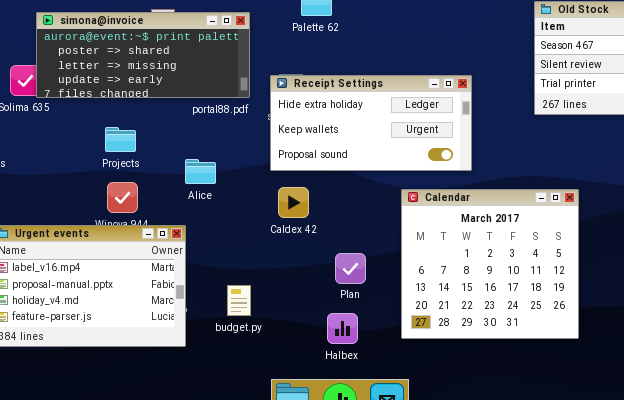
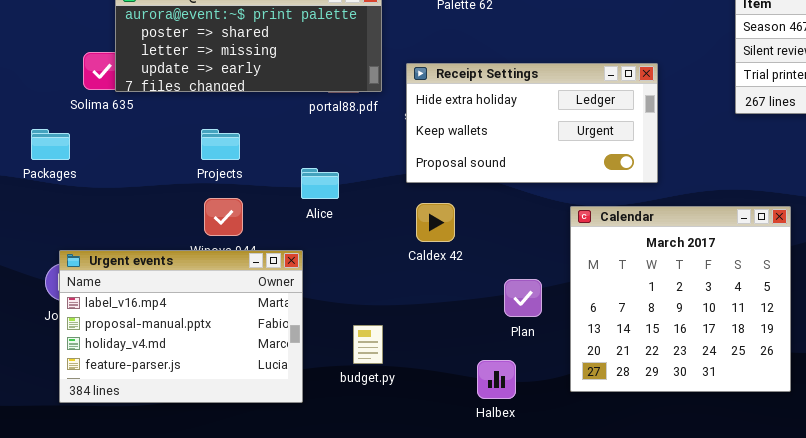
Plan: [335,253,366,284] -> [504,279,542,317], moved

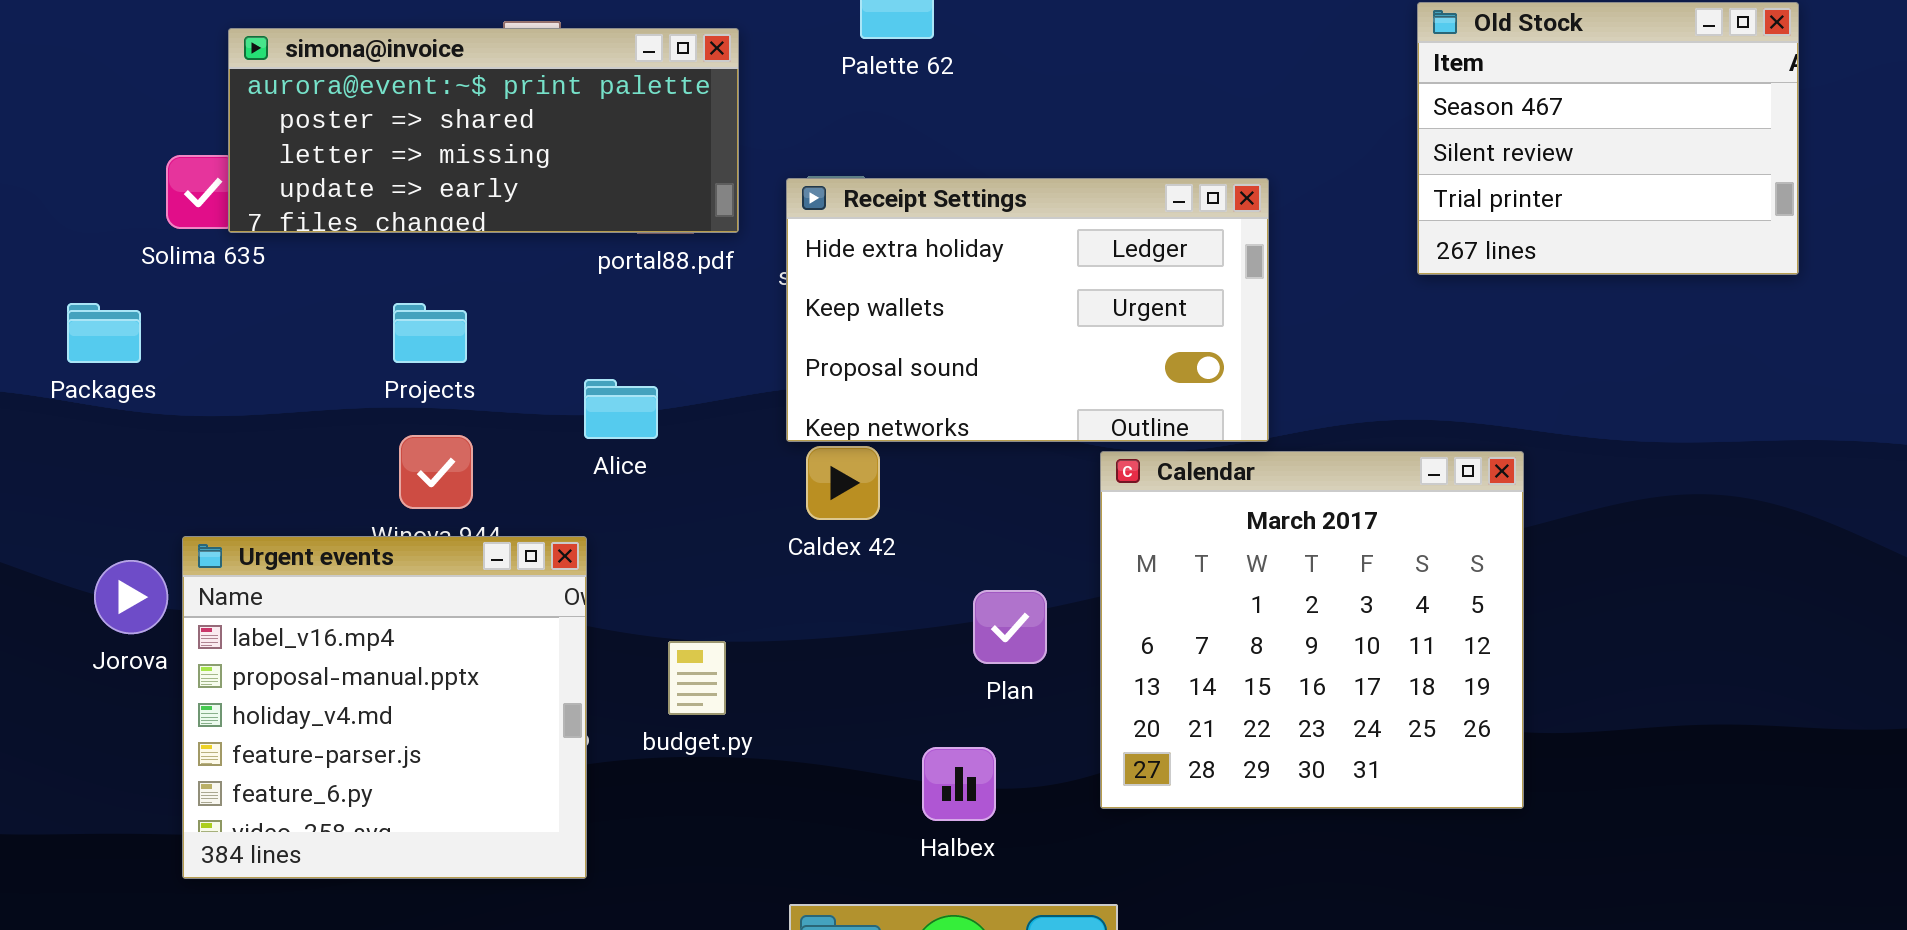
Receipt Settings: [406,63,658,183] -> [786,178,1269,442], resized
Urgent events: [59,250,303,403] -> [182,536,587,879], resized
budget.py: [353,325,383,364] -> [668,641,726,715], moved

